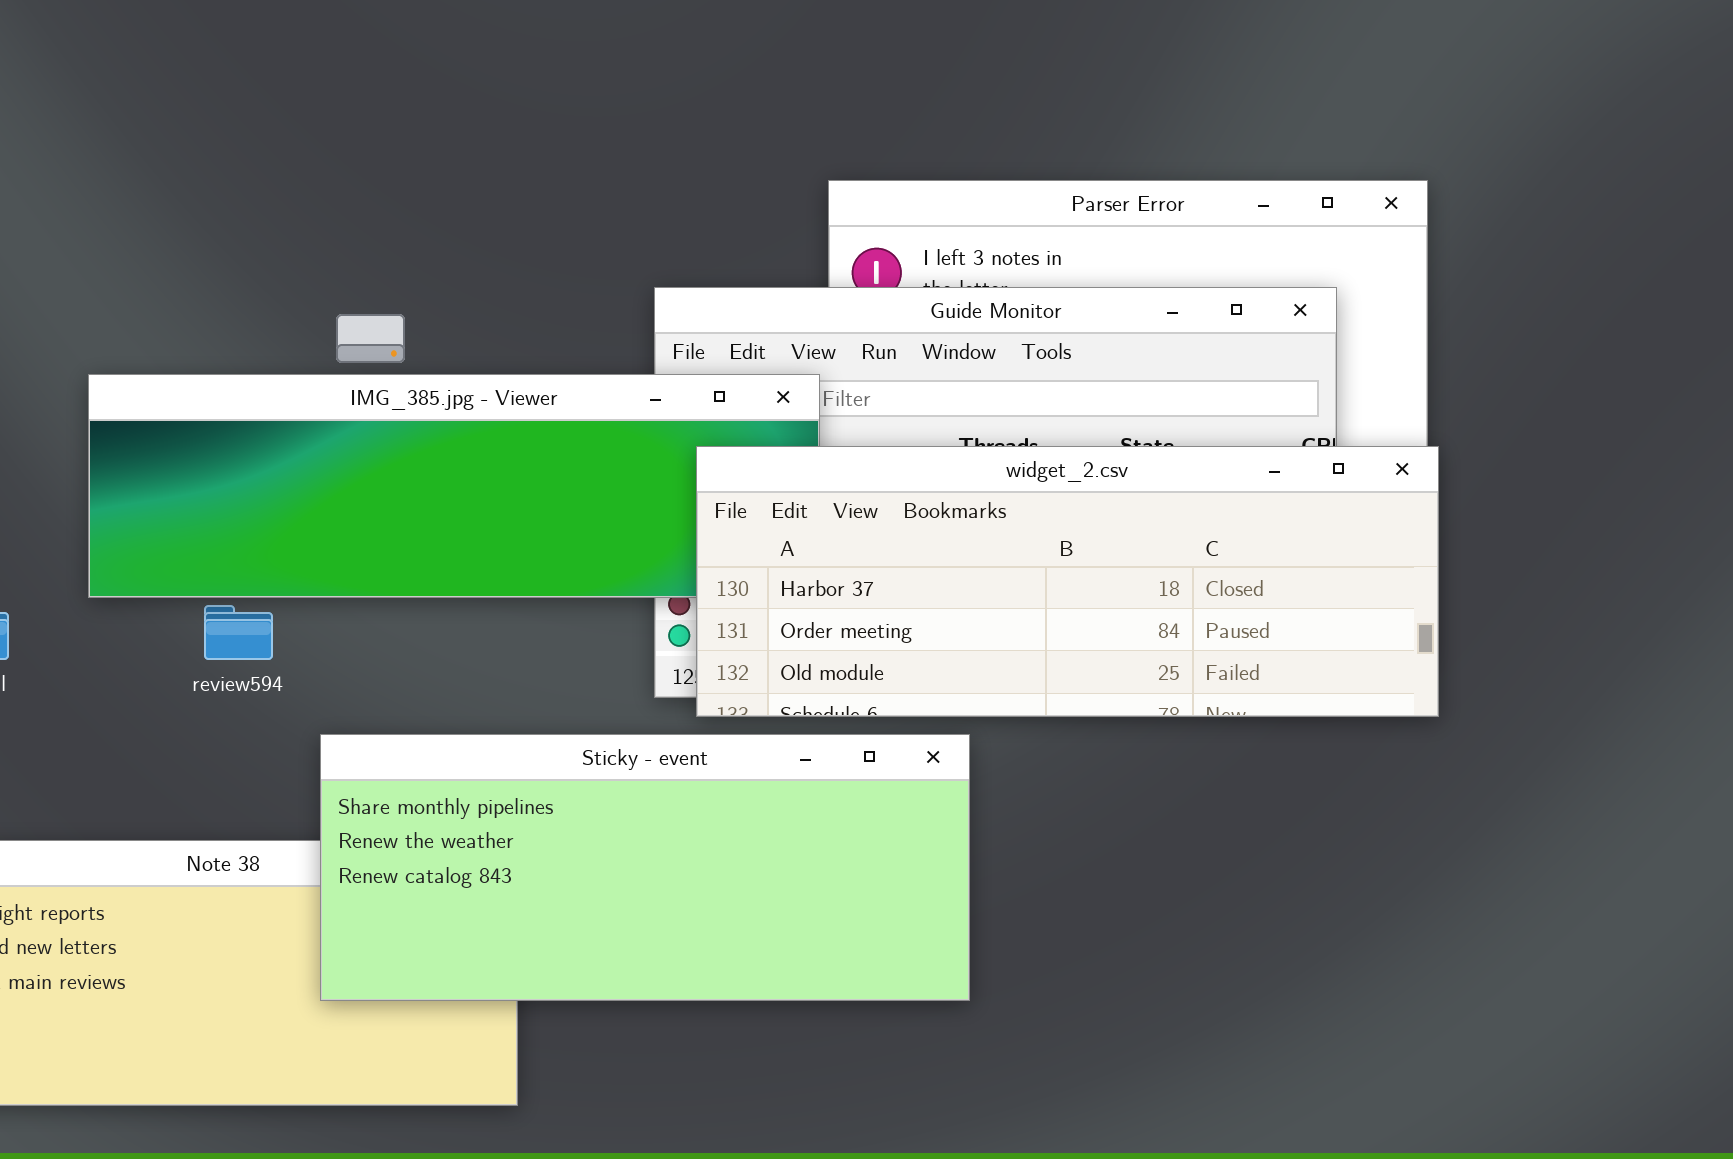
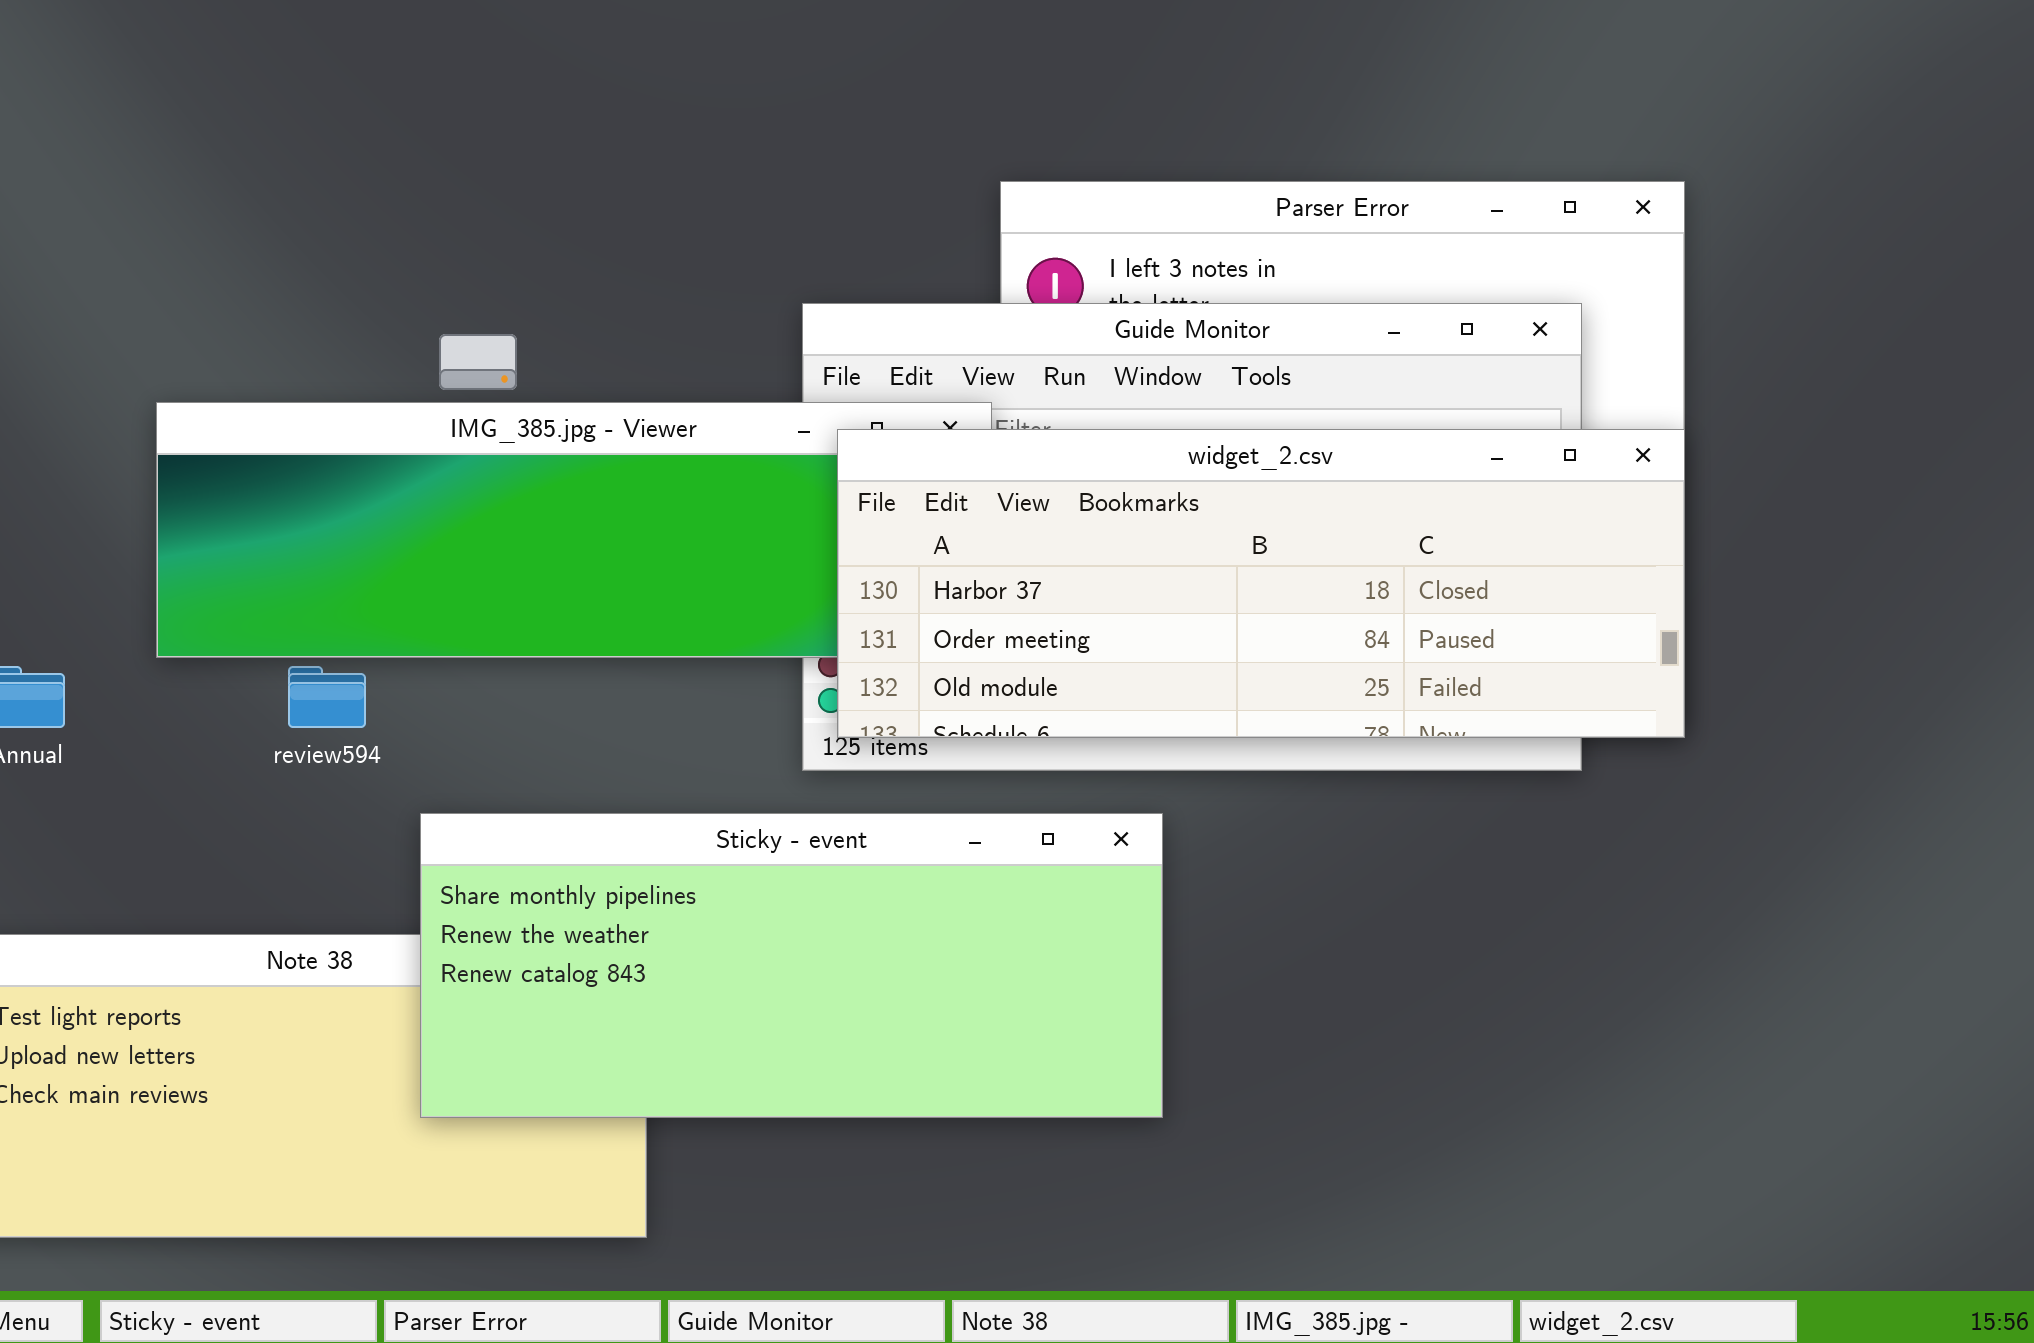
widget_2.csv: [696,446,1439,717] -> [837,429,1685,738], moved

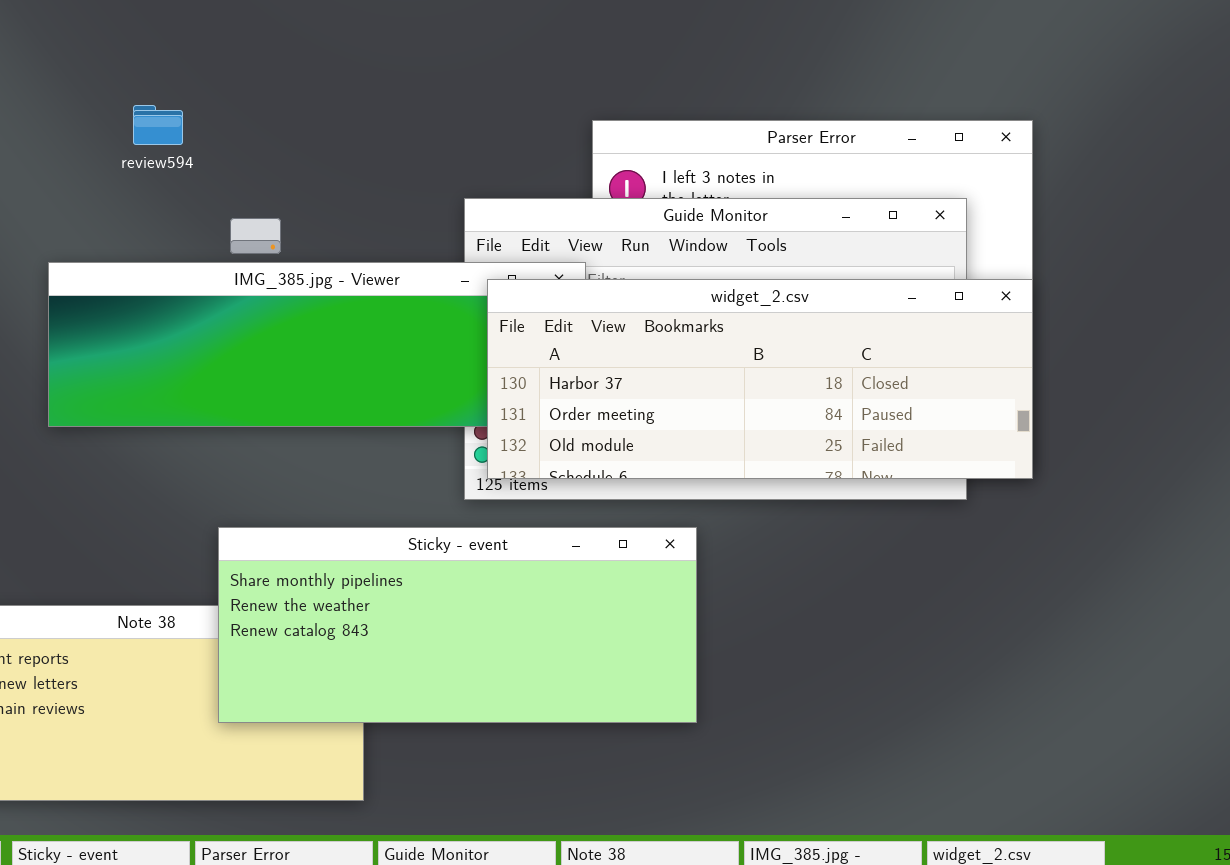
review594: [288,666,366,728] -> [133,105,183,145], moved

